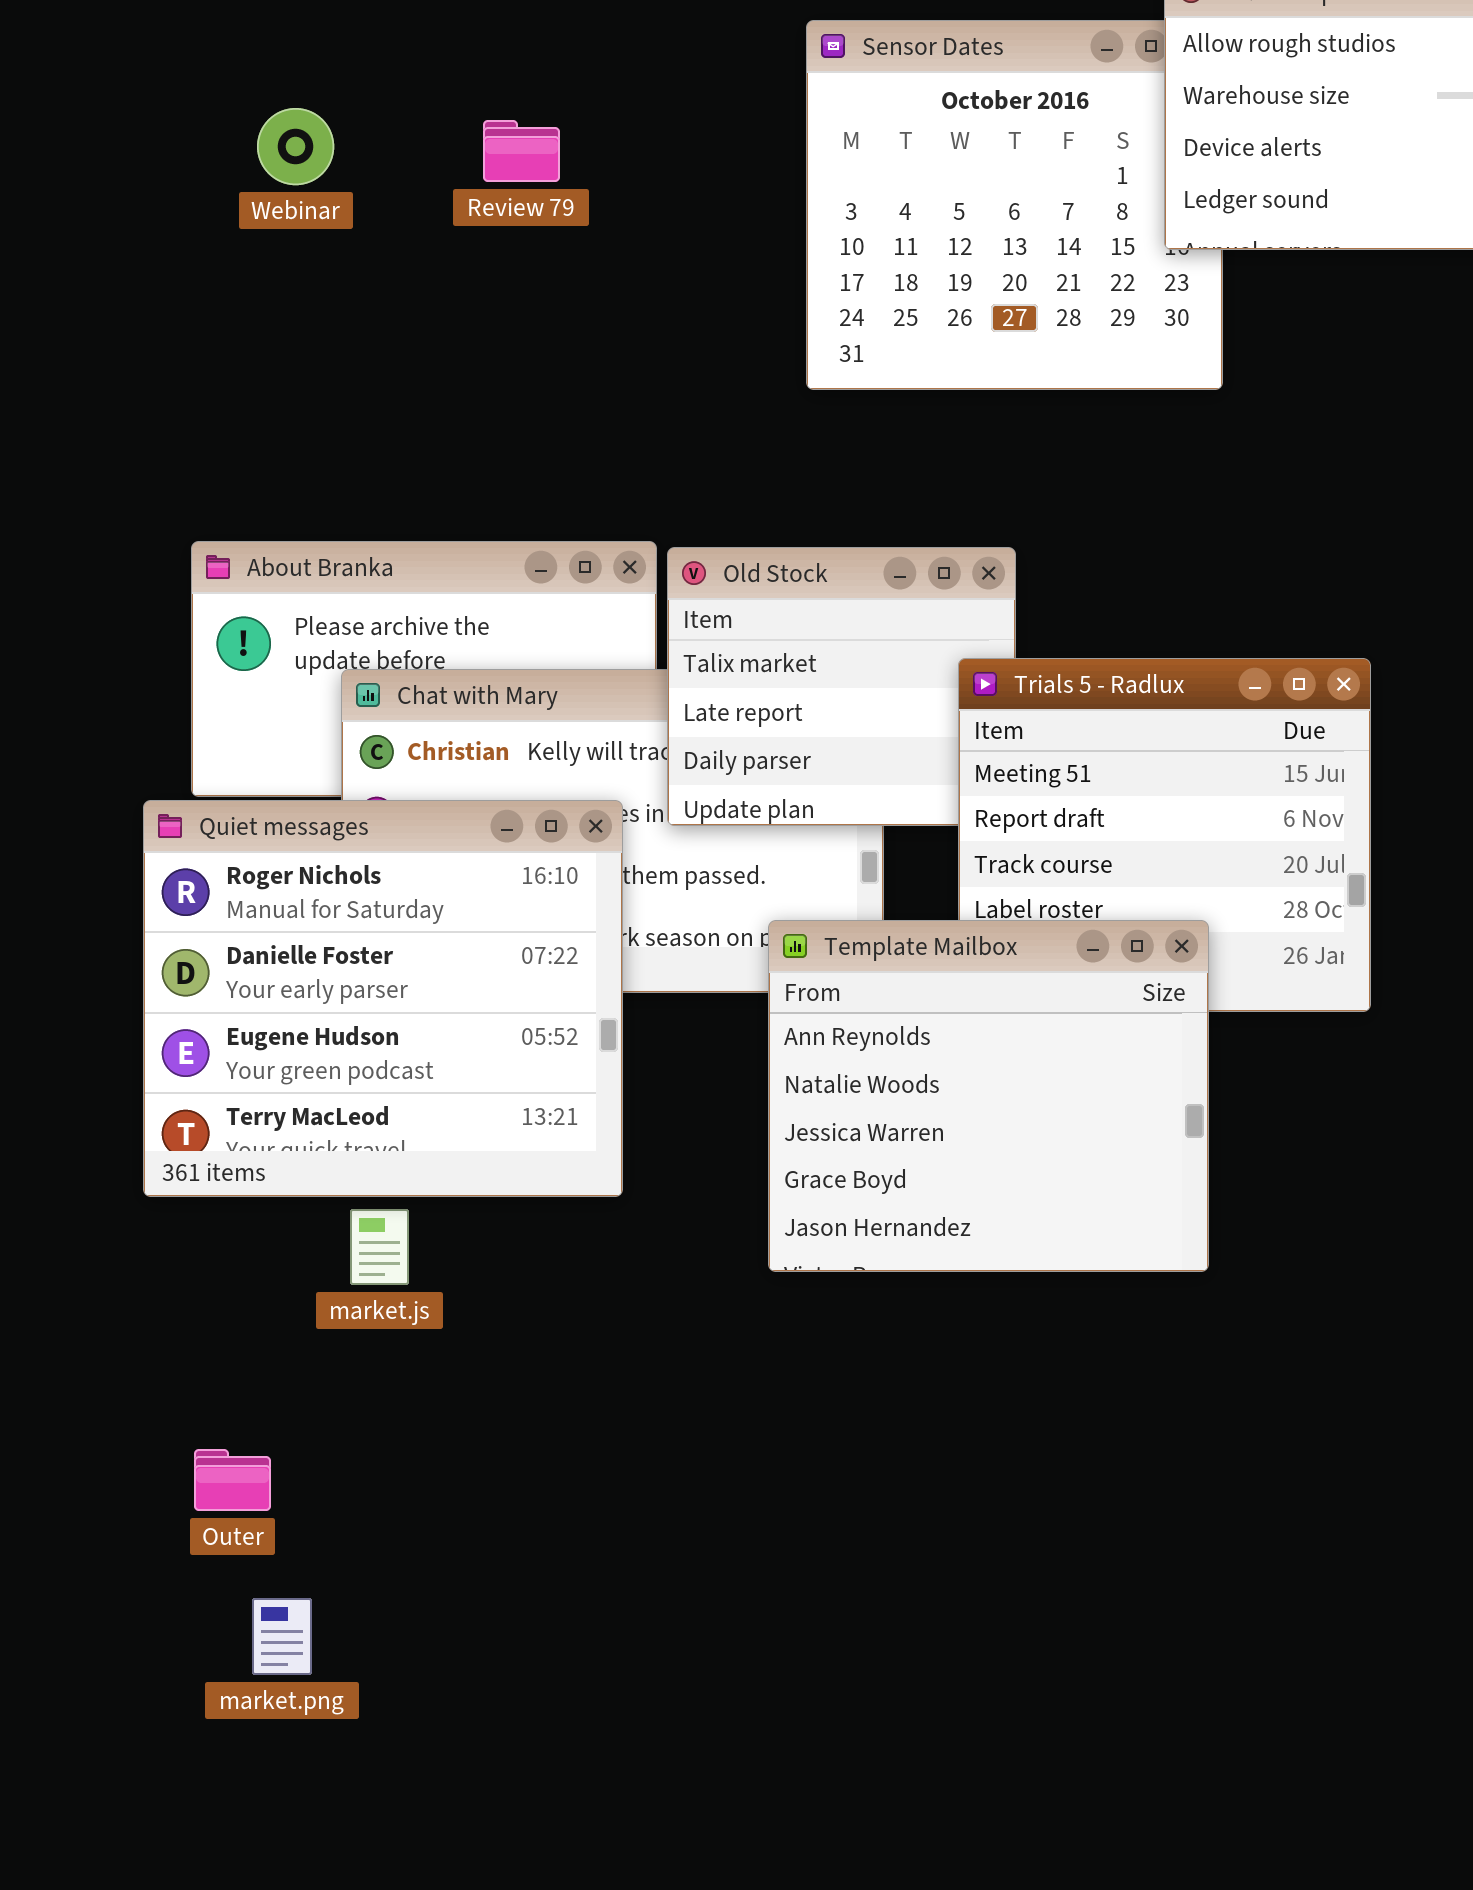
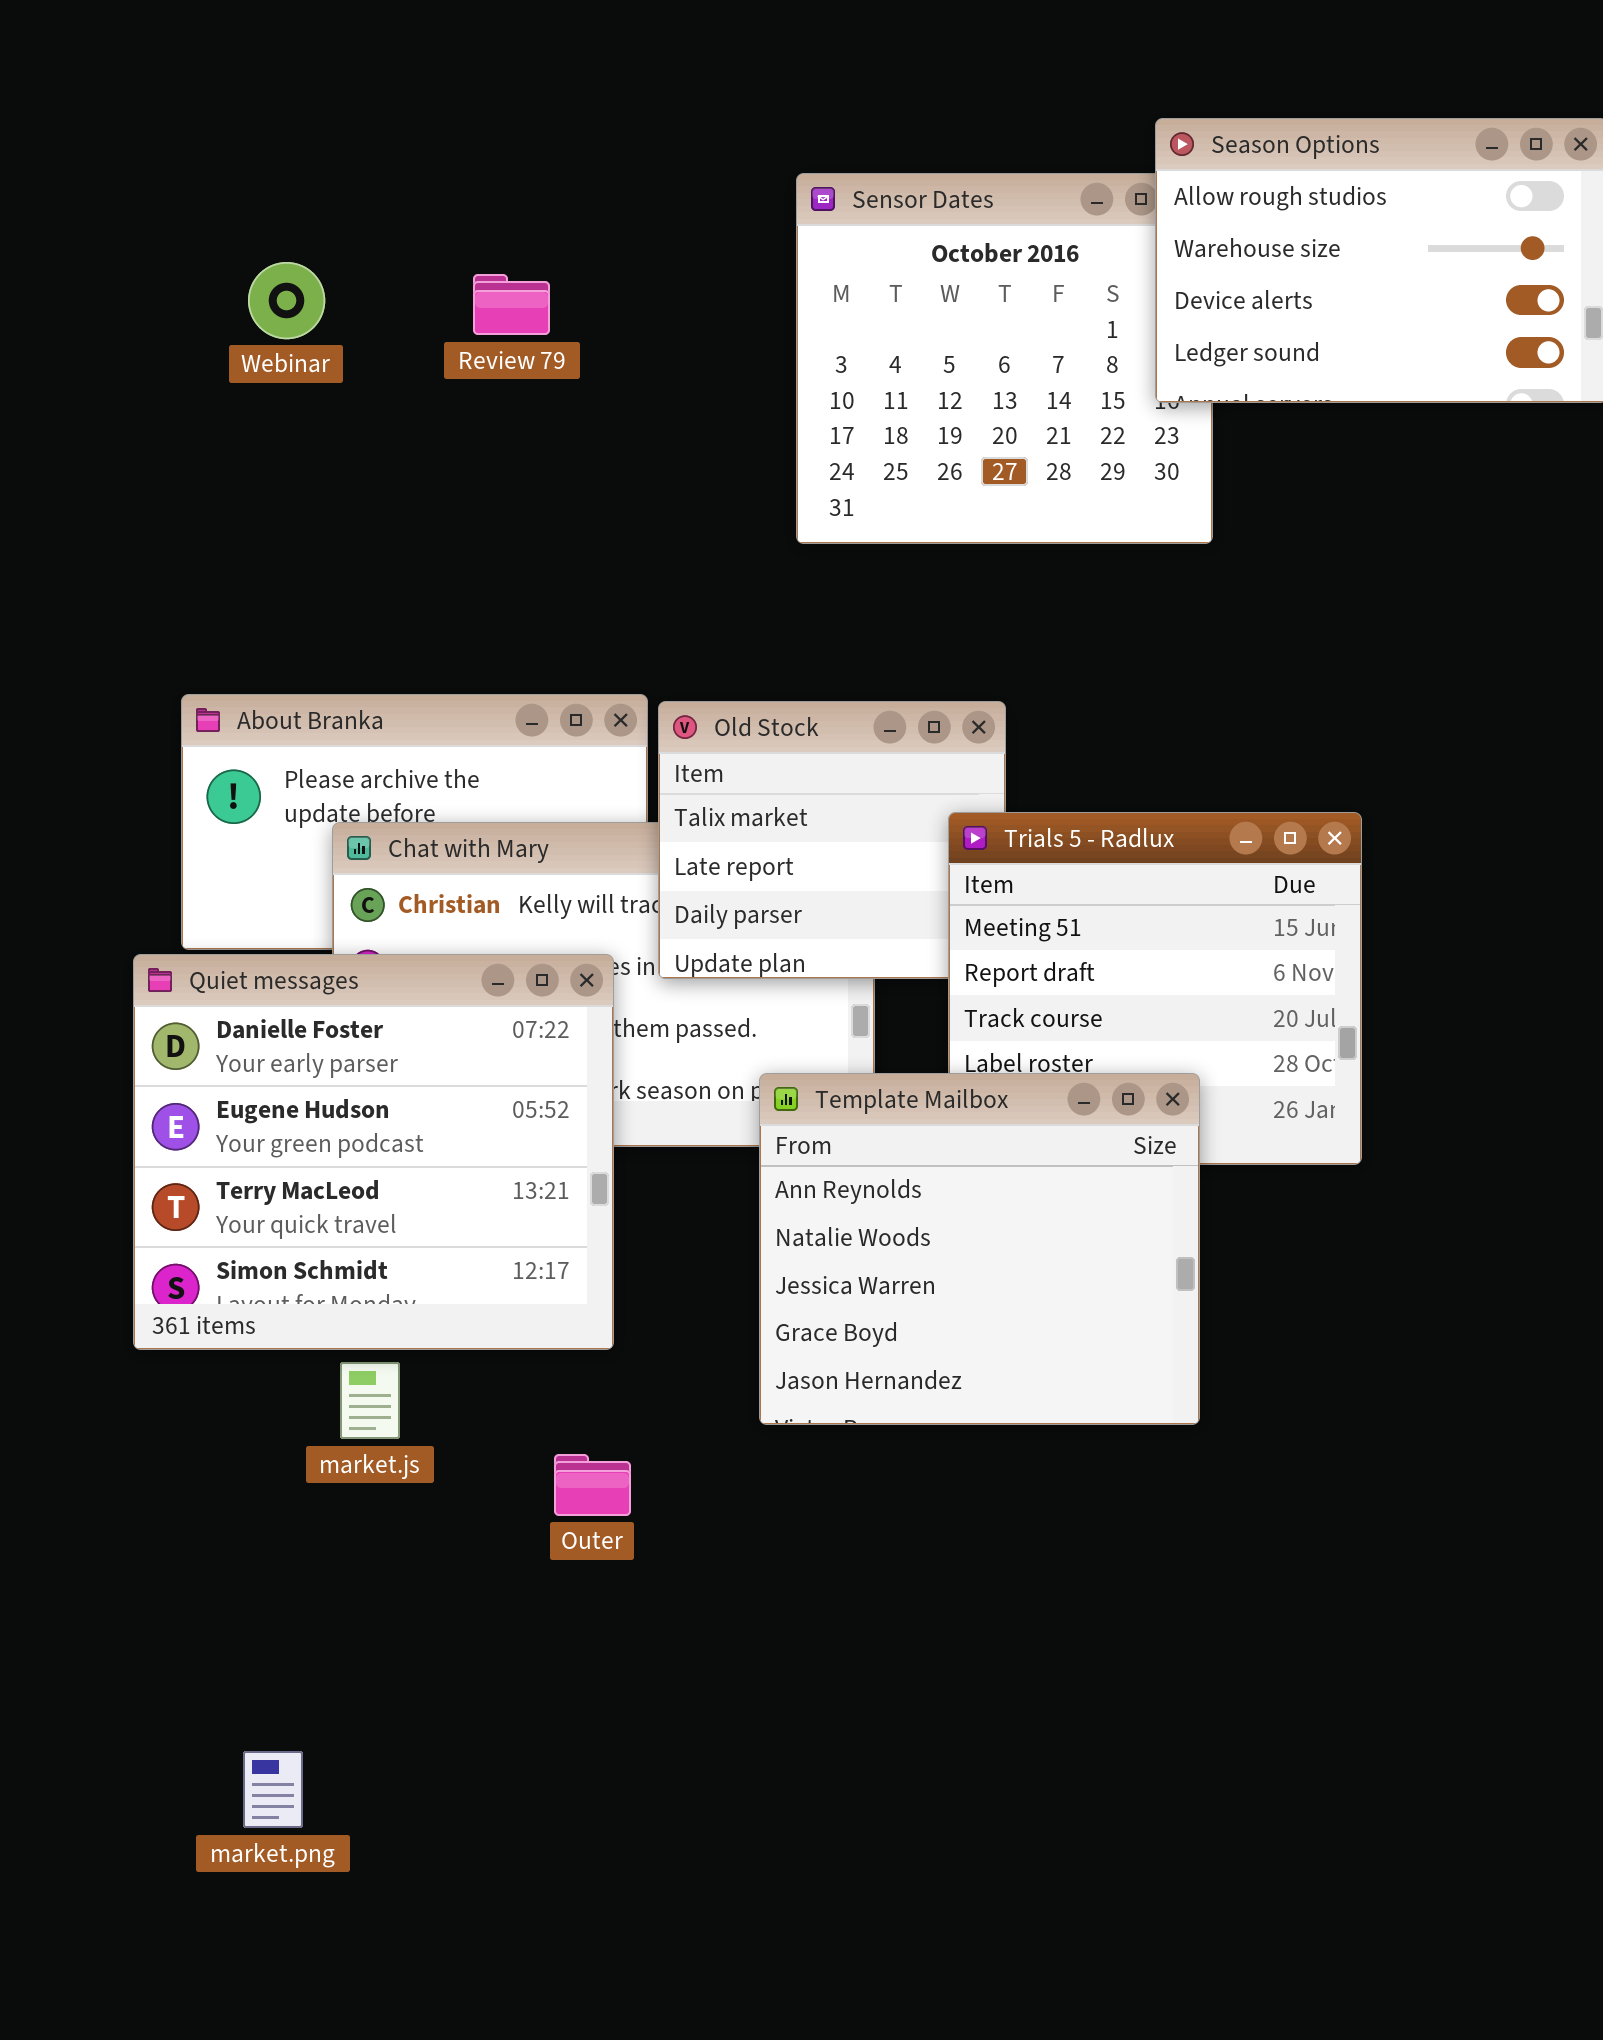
Quiet messages: [143,800,623,1197] -> [133,954,614,1350], scrolled down 1 row
Outer: [194,1449,271,1511] -> [554,1454,631,1516], moved

